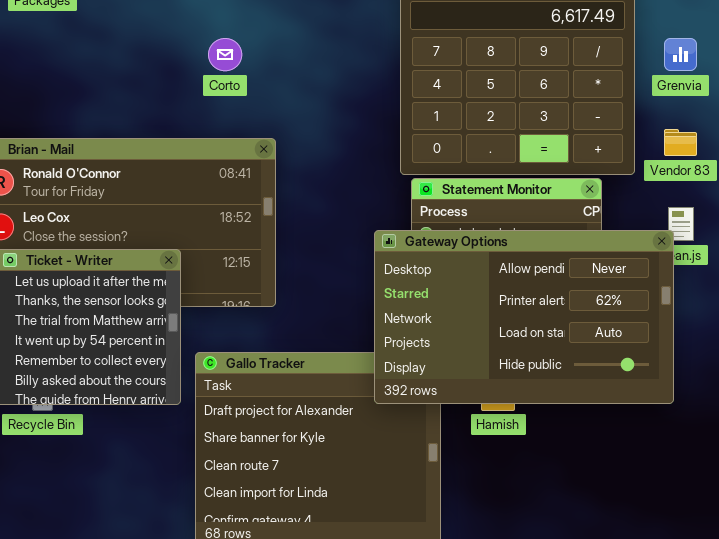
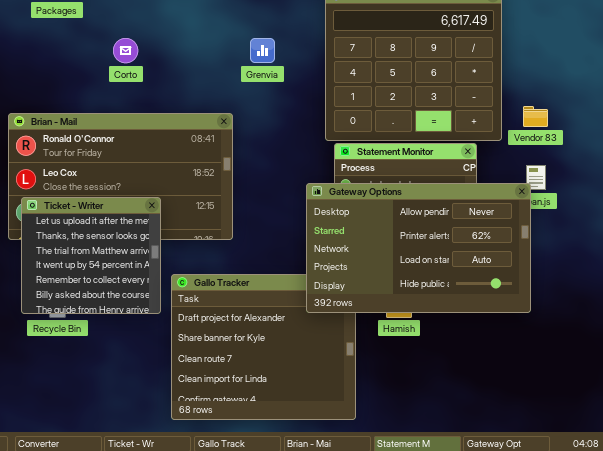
Corto: [208,38,242,71] -> [113,38,138,63], moved
Grenvia: [664,38,697,71] -> [250,38,275,63], moved

